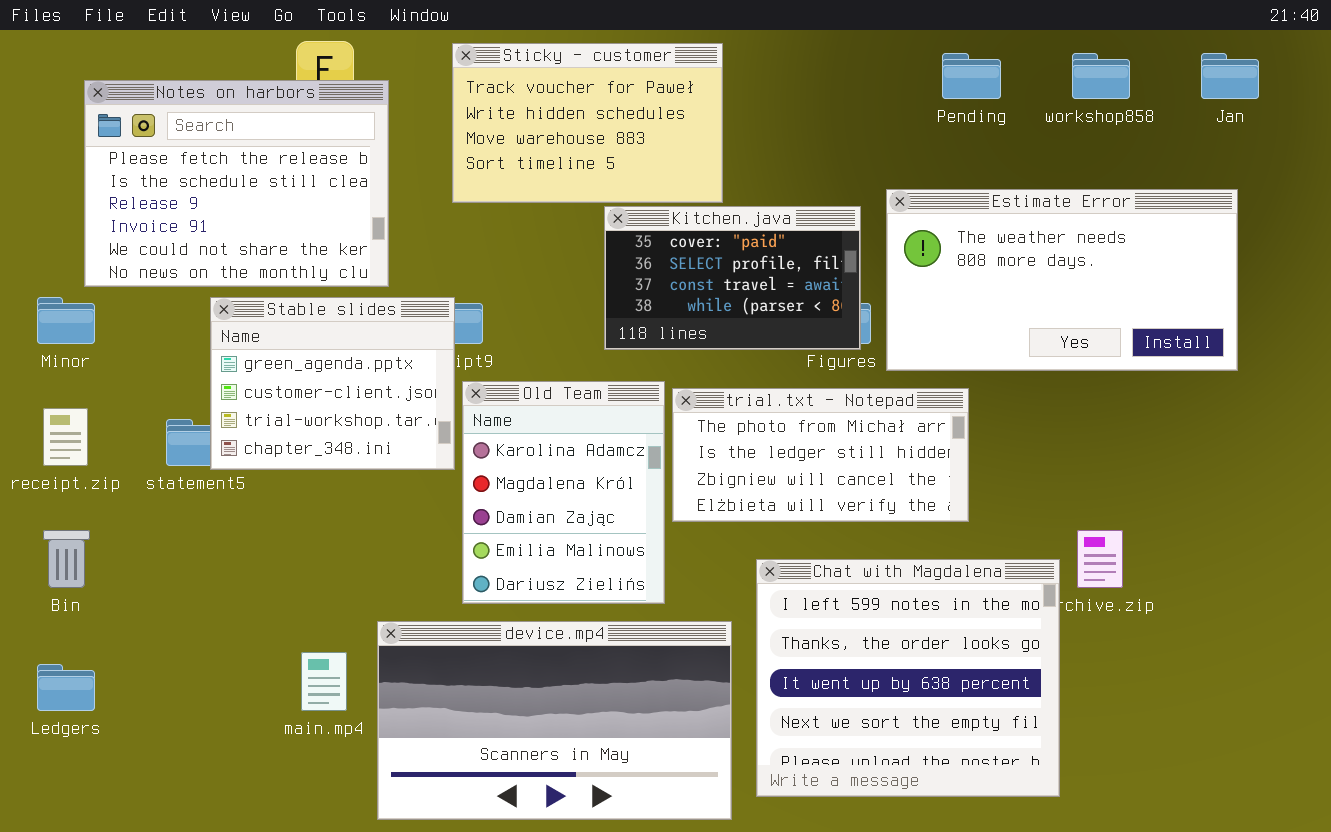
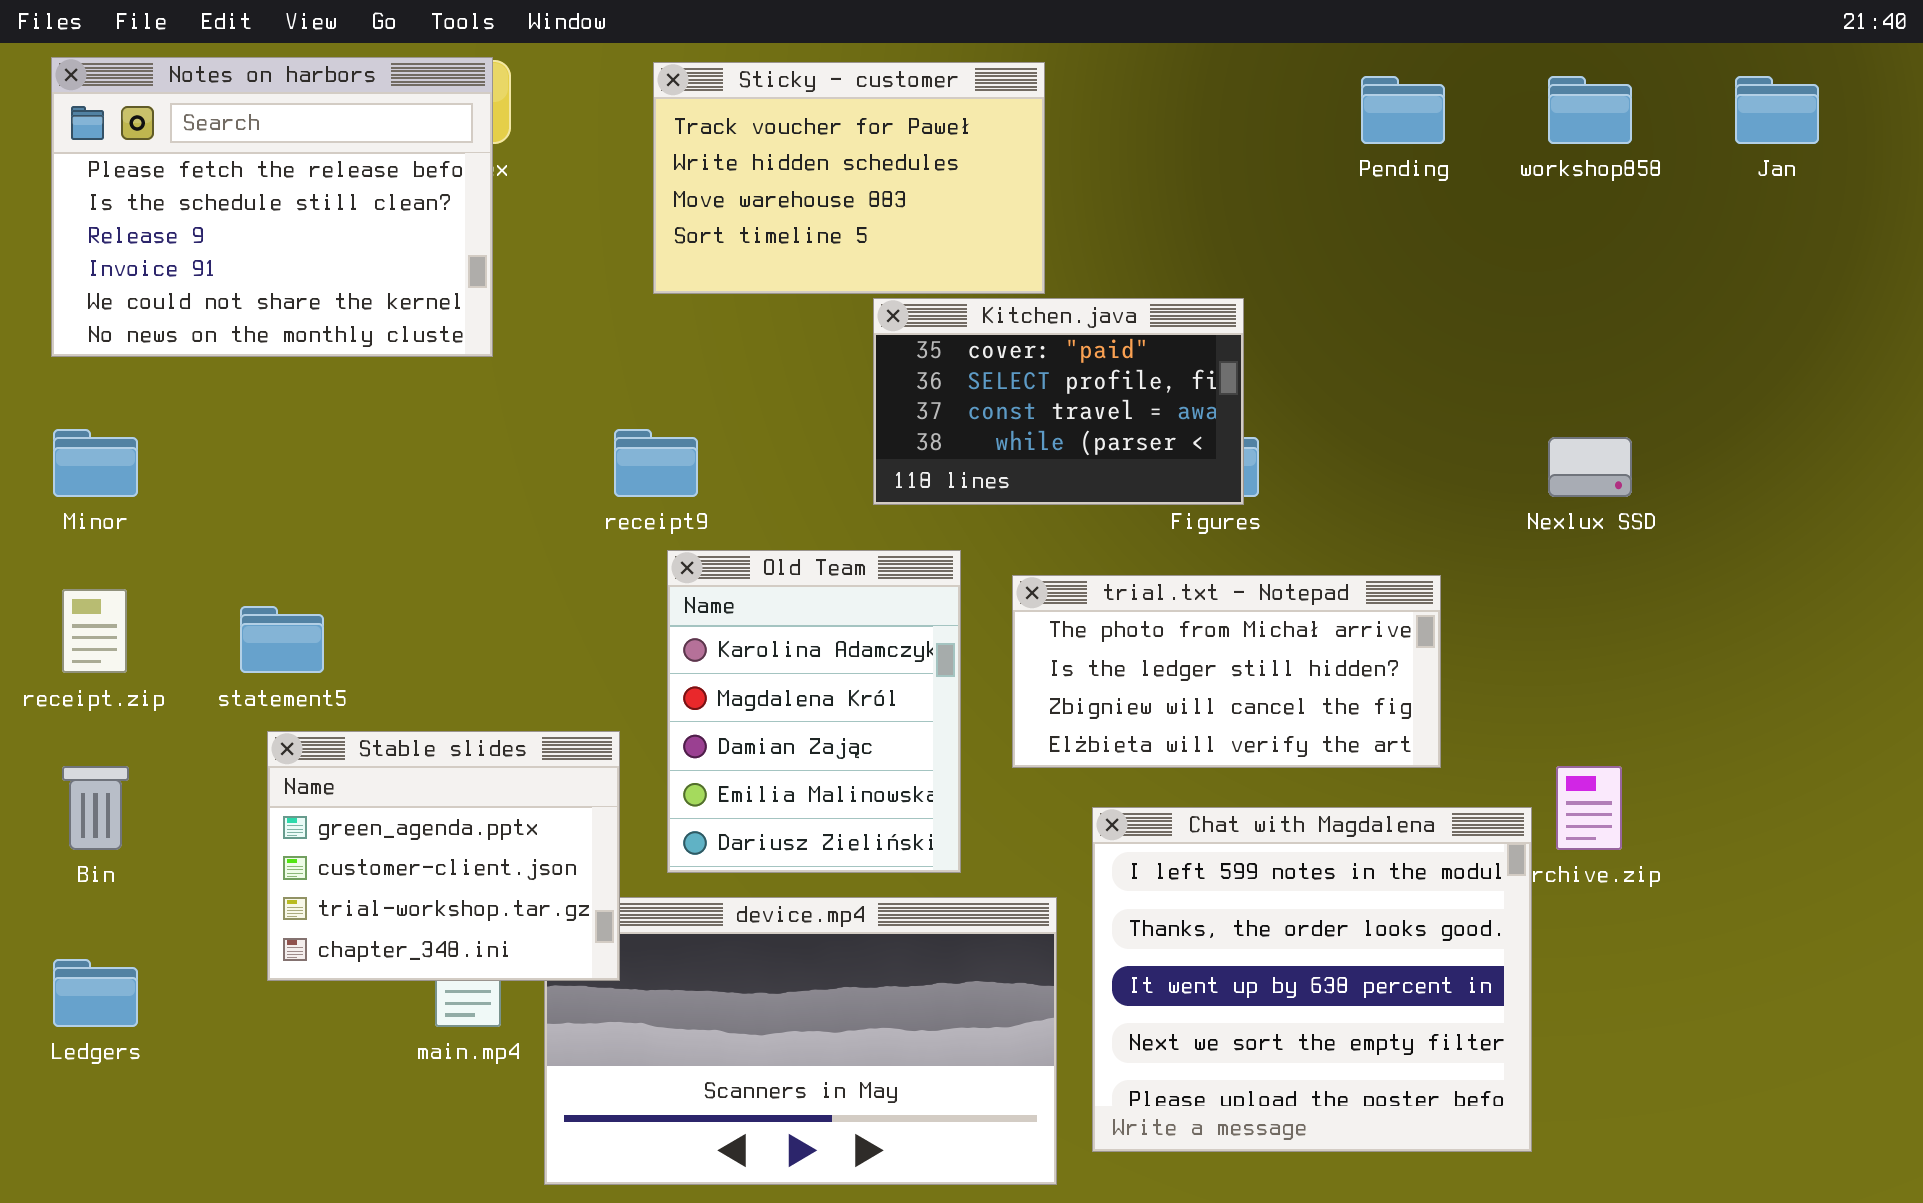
Notes on harbors: [84,80,389,287] -> [51,57,493,357], moved
Estimate Error: [886,189,1238,371] -> none, closed
Stable slides: [210,297,455,470] -> [267,731,620,981], moved
trial.txt - Notepad: [672,388,969,522] -> [1012,575,1441,768], moved

